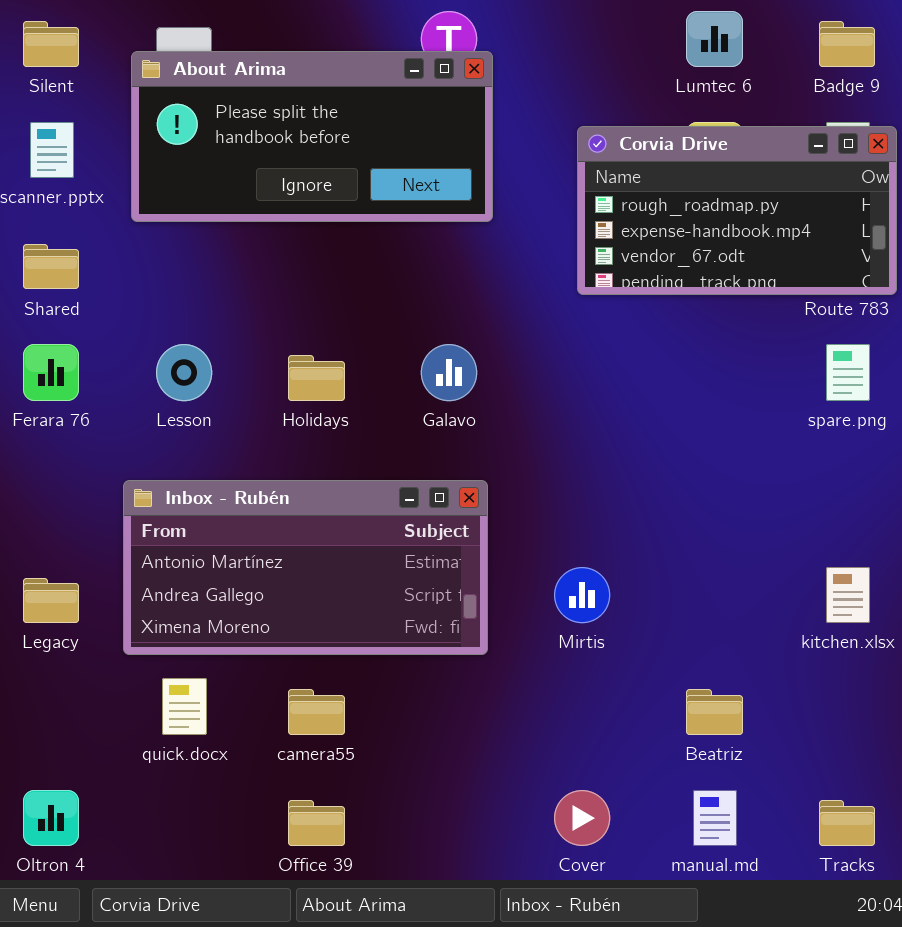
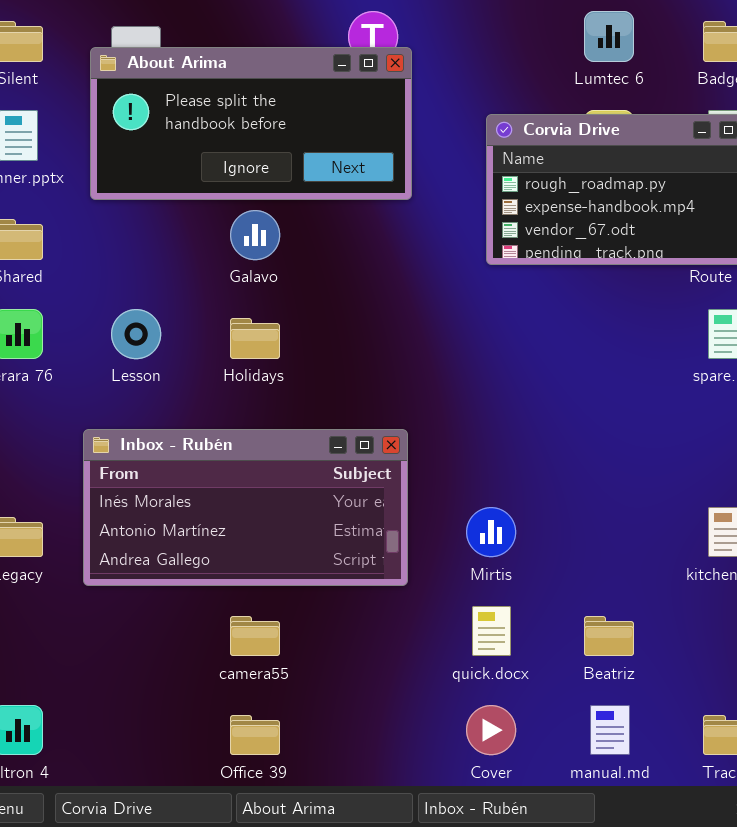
Galavo: [421,344,477,401] -> [230,210,280,260], moved
Inbox - Rubén: [123,480,488,655] -> [83,429,408,586], scrolled up 1 row
quick.docx: [162,678,207,735] -> [472,606,511,656], moved

